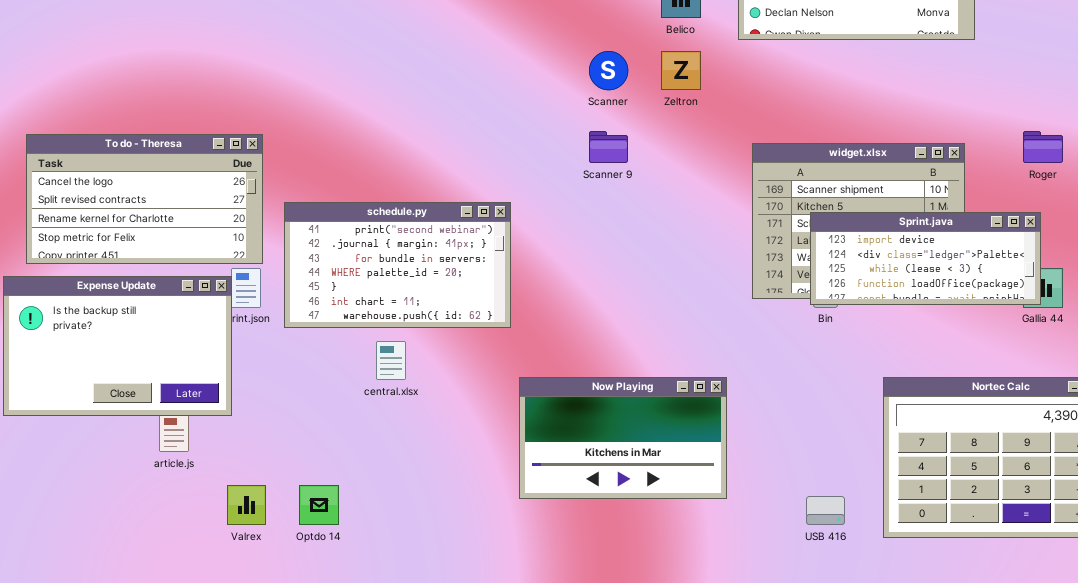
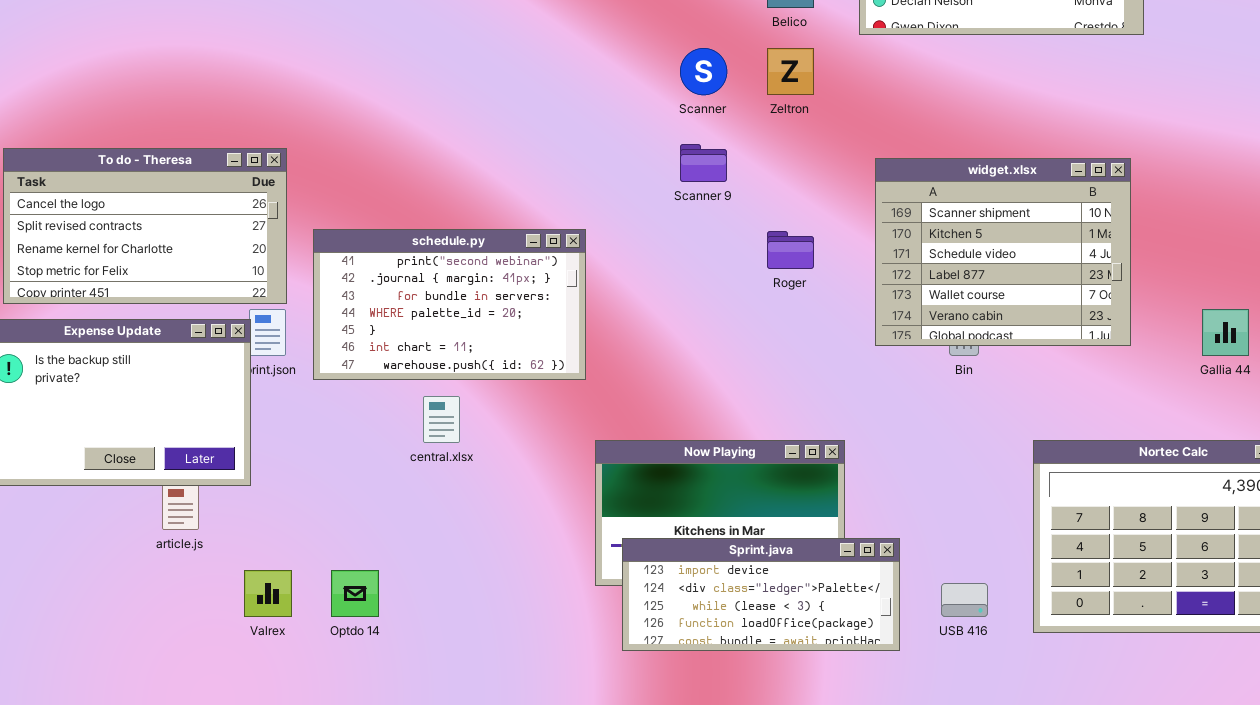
Roger: [1023,131,1063,163] -> [767,231,814,269], moved
Sprint.java: [810,212,1041,305] -> [622,538,900,651], moved

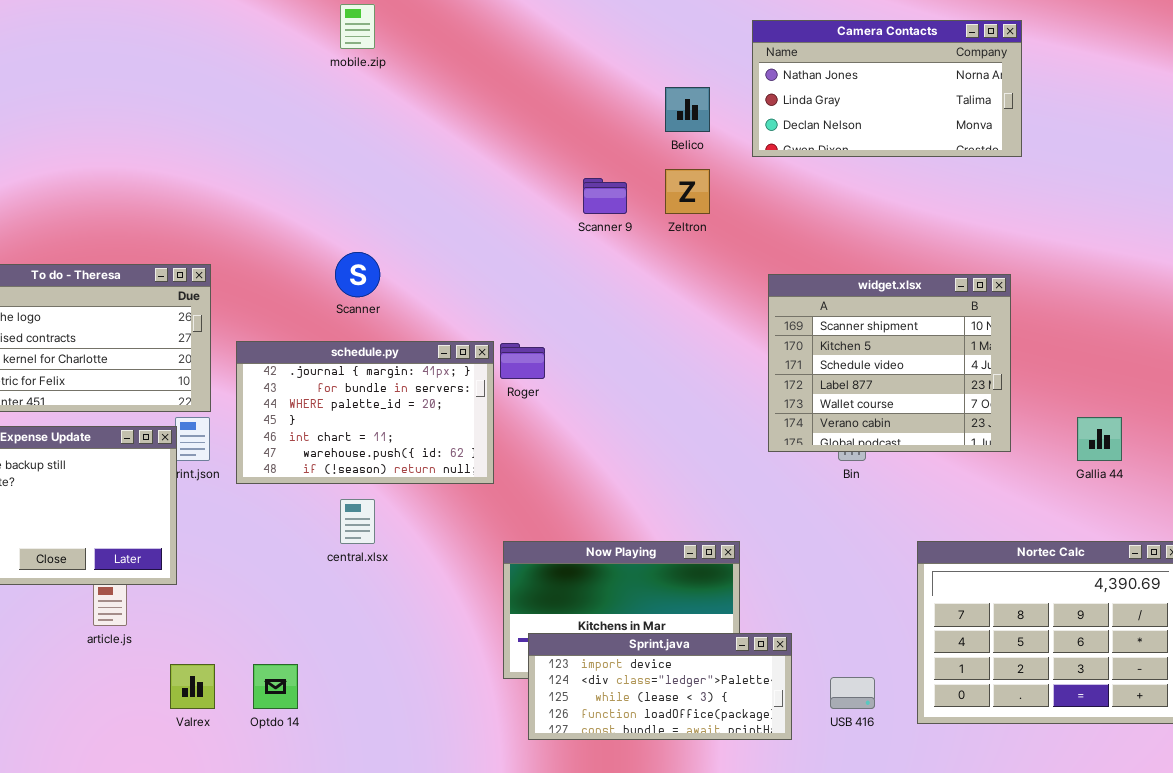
Scanner: [680,48,727,95] -> [335,252,380,297], moved
Scanner 9: [680,144,727,182] -> [583,178,627,214], moved
schedule.py: [313,229,586,380] -> [236,341,494,484], scrolled down 1 row
Roger: [767,231,814,269] -> [500,343,545,379], moved

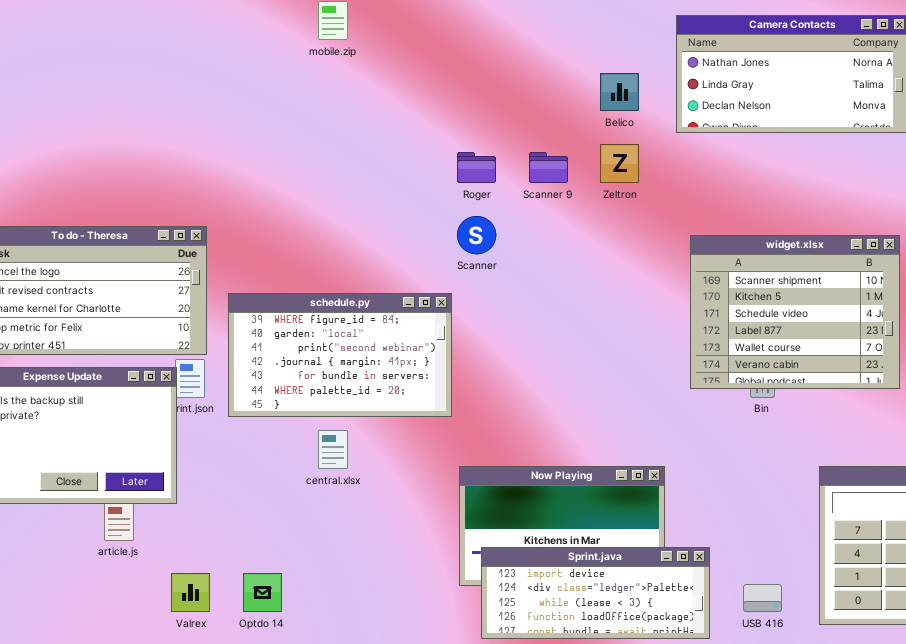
Scanner: [335,252,380,297] -> [457,216,496,254], moved
schedule.py: [236,341,494,484] -> [228,293,452,417], scrolled up 3 rows
Roger: [500,343,545,379] -> [457,152,496,183], moved

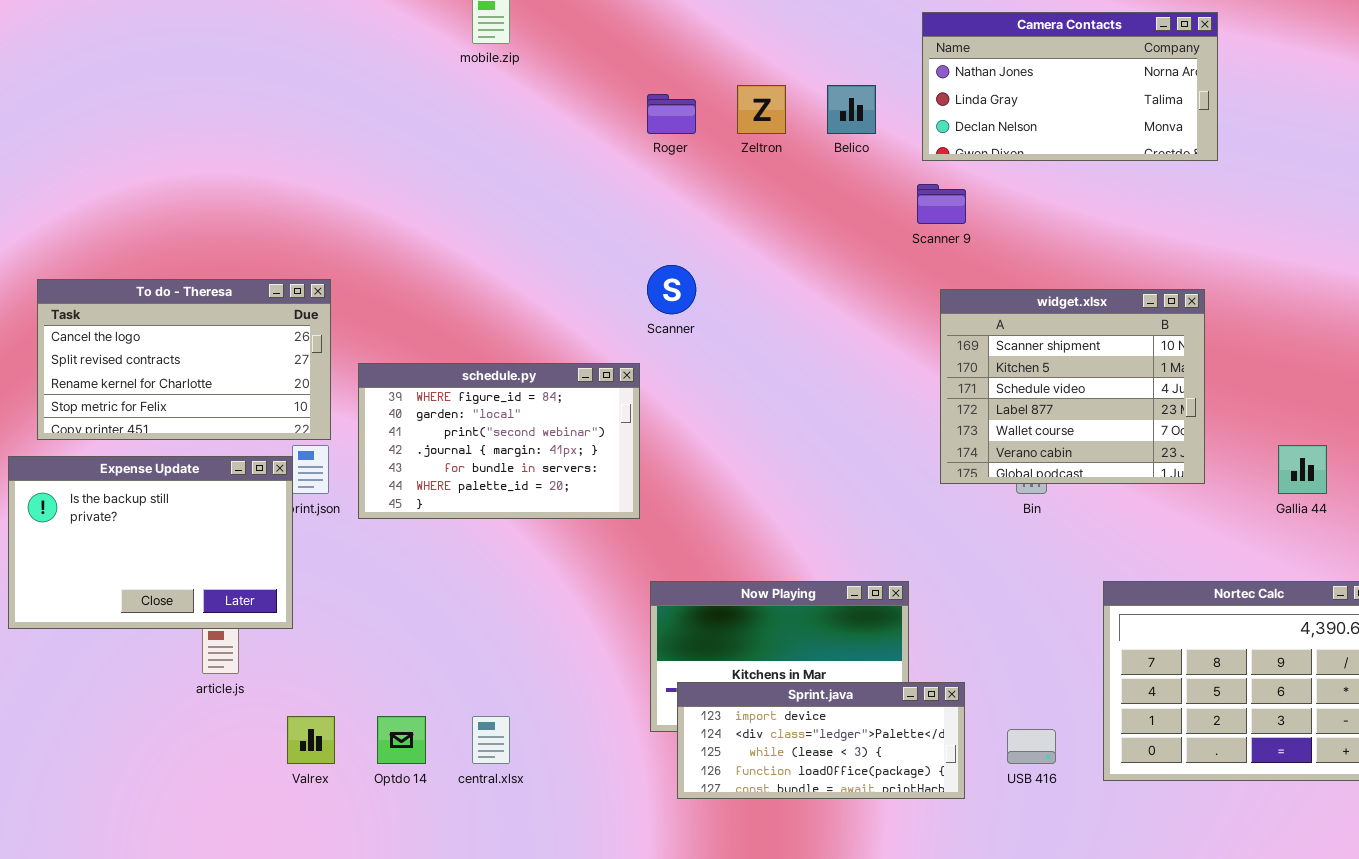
Zeltron: [600,144,639,183] -> [737,85,786,134], moved
Roger: [457,152,496,183] -> [647,94,696,134], moved
Scanner 9: [529,152,568,183] -> [917,184,966,224], moved
central.xlsx: [318,430,348,469] -> [472,716,510,764], moved

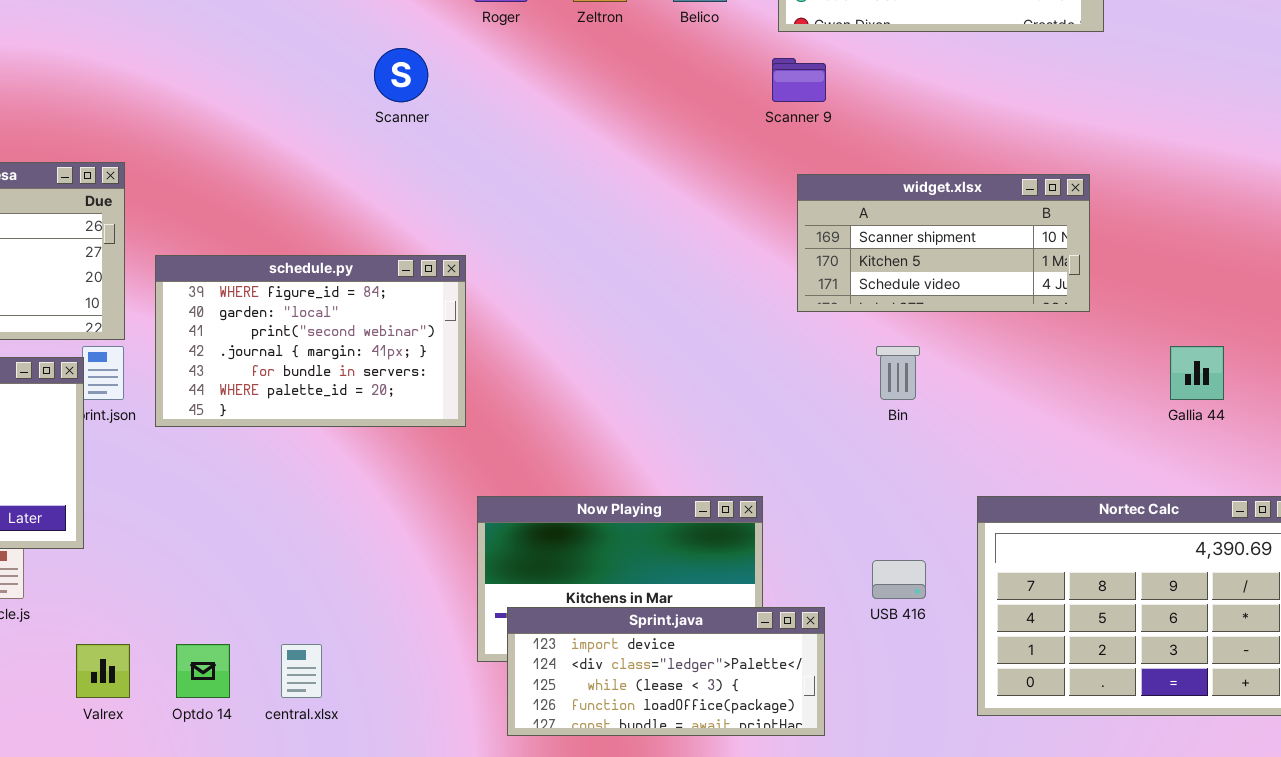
Scanner: [647,265,696,314] -> [374,48,428,102], moved
widget.xlsx: [940,289,1205,484] -> [797,174,1090,312], resized
USB 416: [1007,729,1056,764] -> [872,560,926,599], moved

